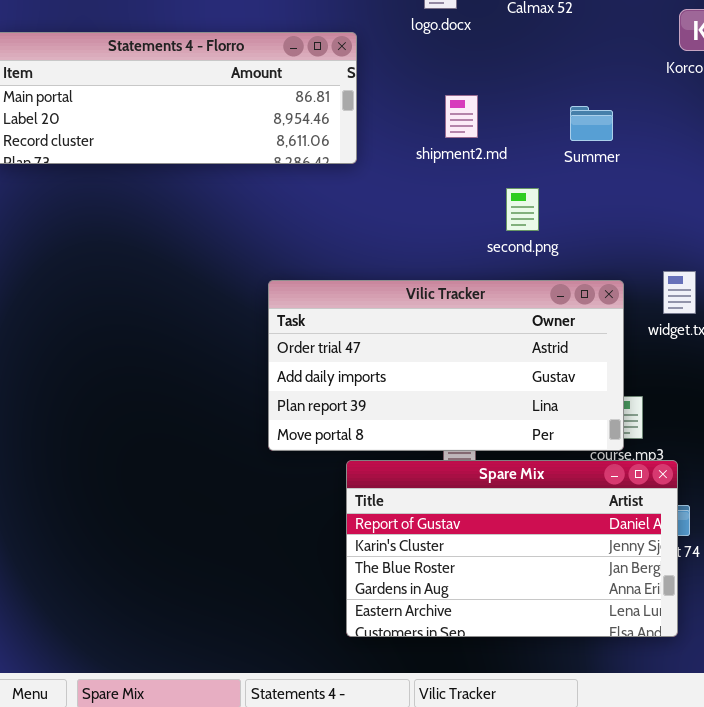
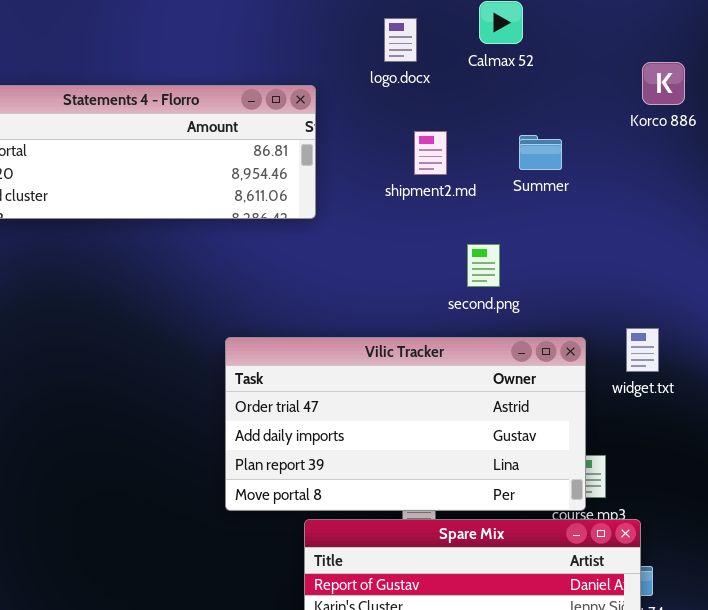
shipment2.md: [445,95,478,138] -> [414,131,447,175], moved
Summer: [570,106,613,141] -> [519,135,562,170], moved

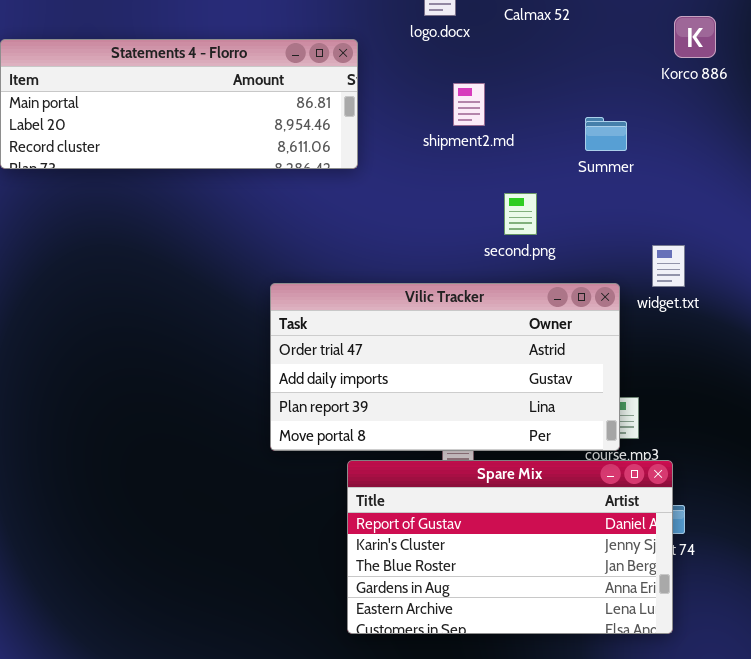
Summer: [519,135,562,170] -> [585,117,627,151], moved
widget.txt: [626,328,659,372] -> [652,245,685,287], moved

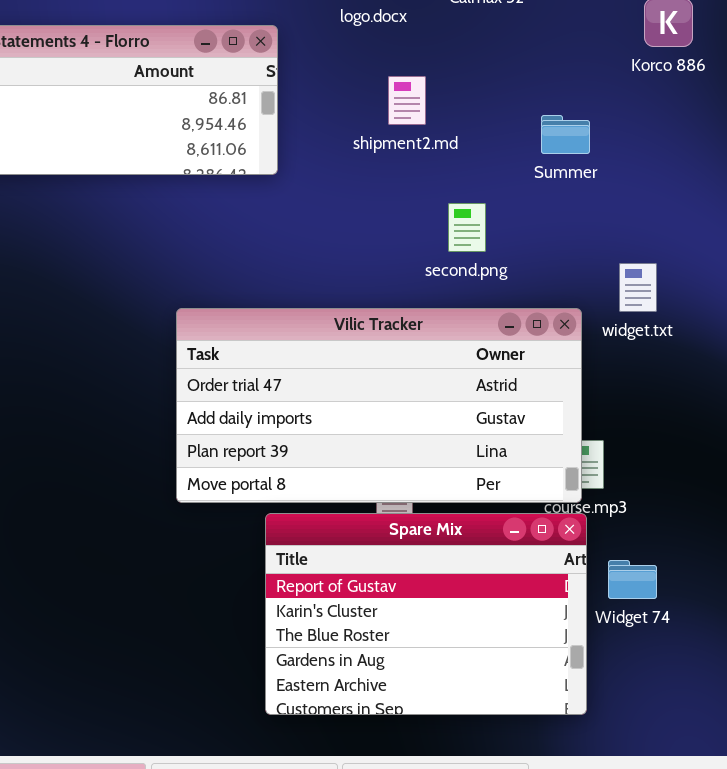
Spare Mix: [347,460,673,634] -> [265,513,587,715], resized

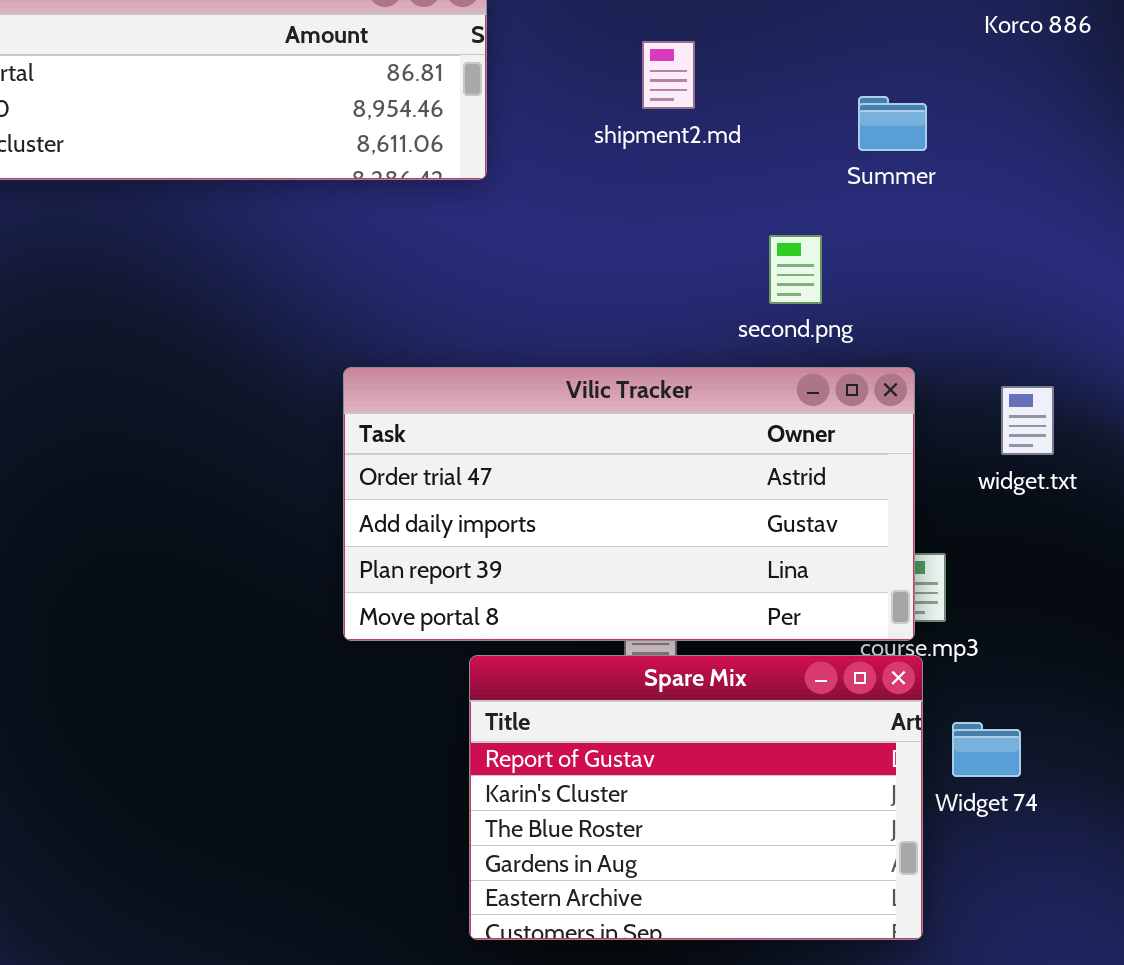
second.png: [448,203,486,252] -> [769,235,822,304], moved
widget.txt: [619,263,657,312] -> [1001,386,1054,455], moved

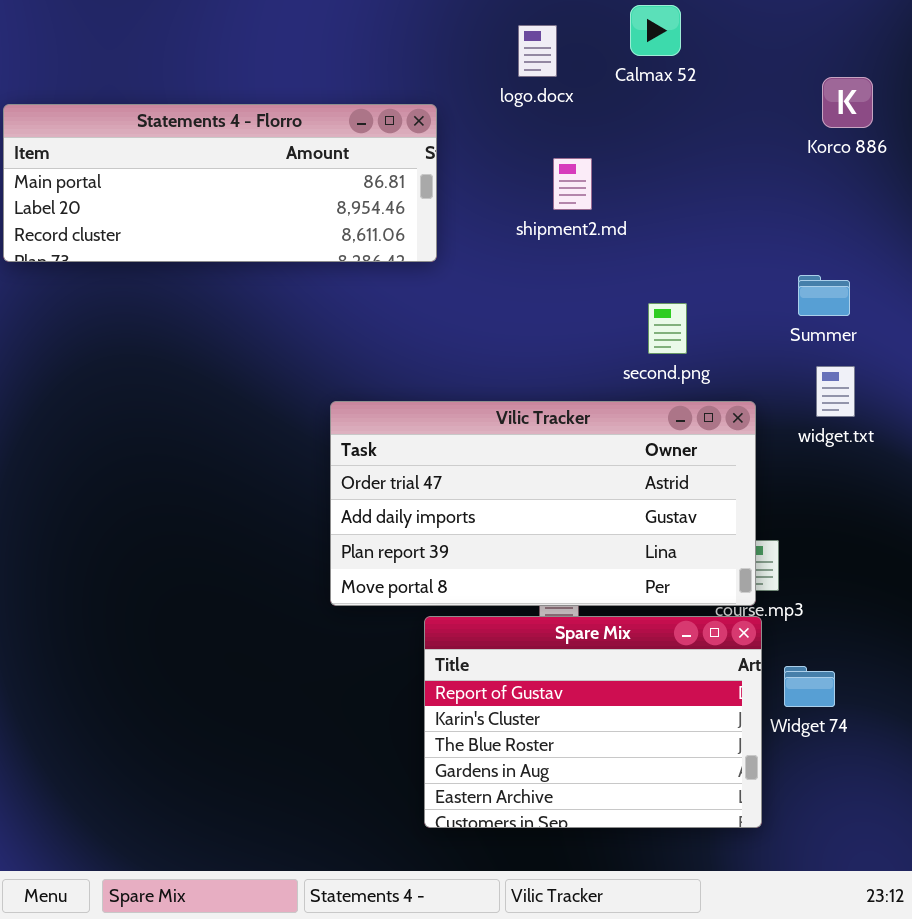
Summer: [858,96,927,151] -> [798,275,850,316], moved
widget.txt: [1001,386,1054,455] -> [816,366,855,417], moved

